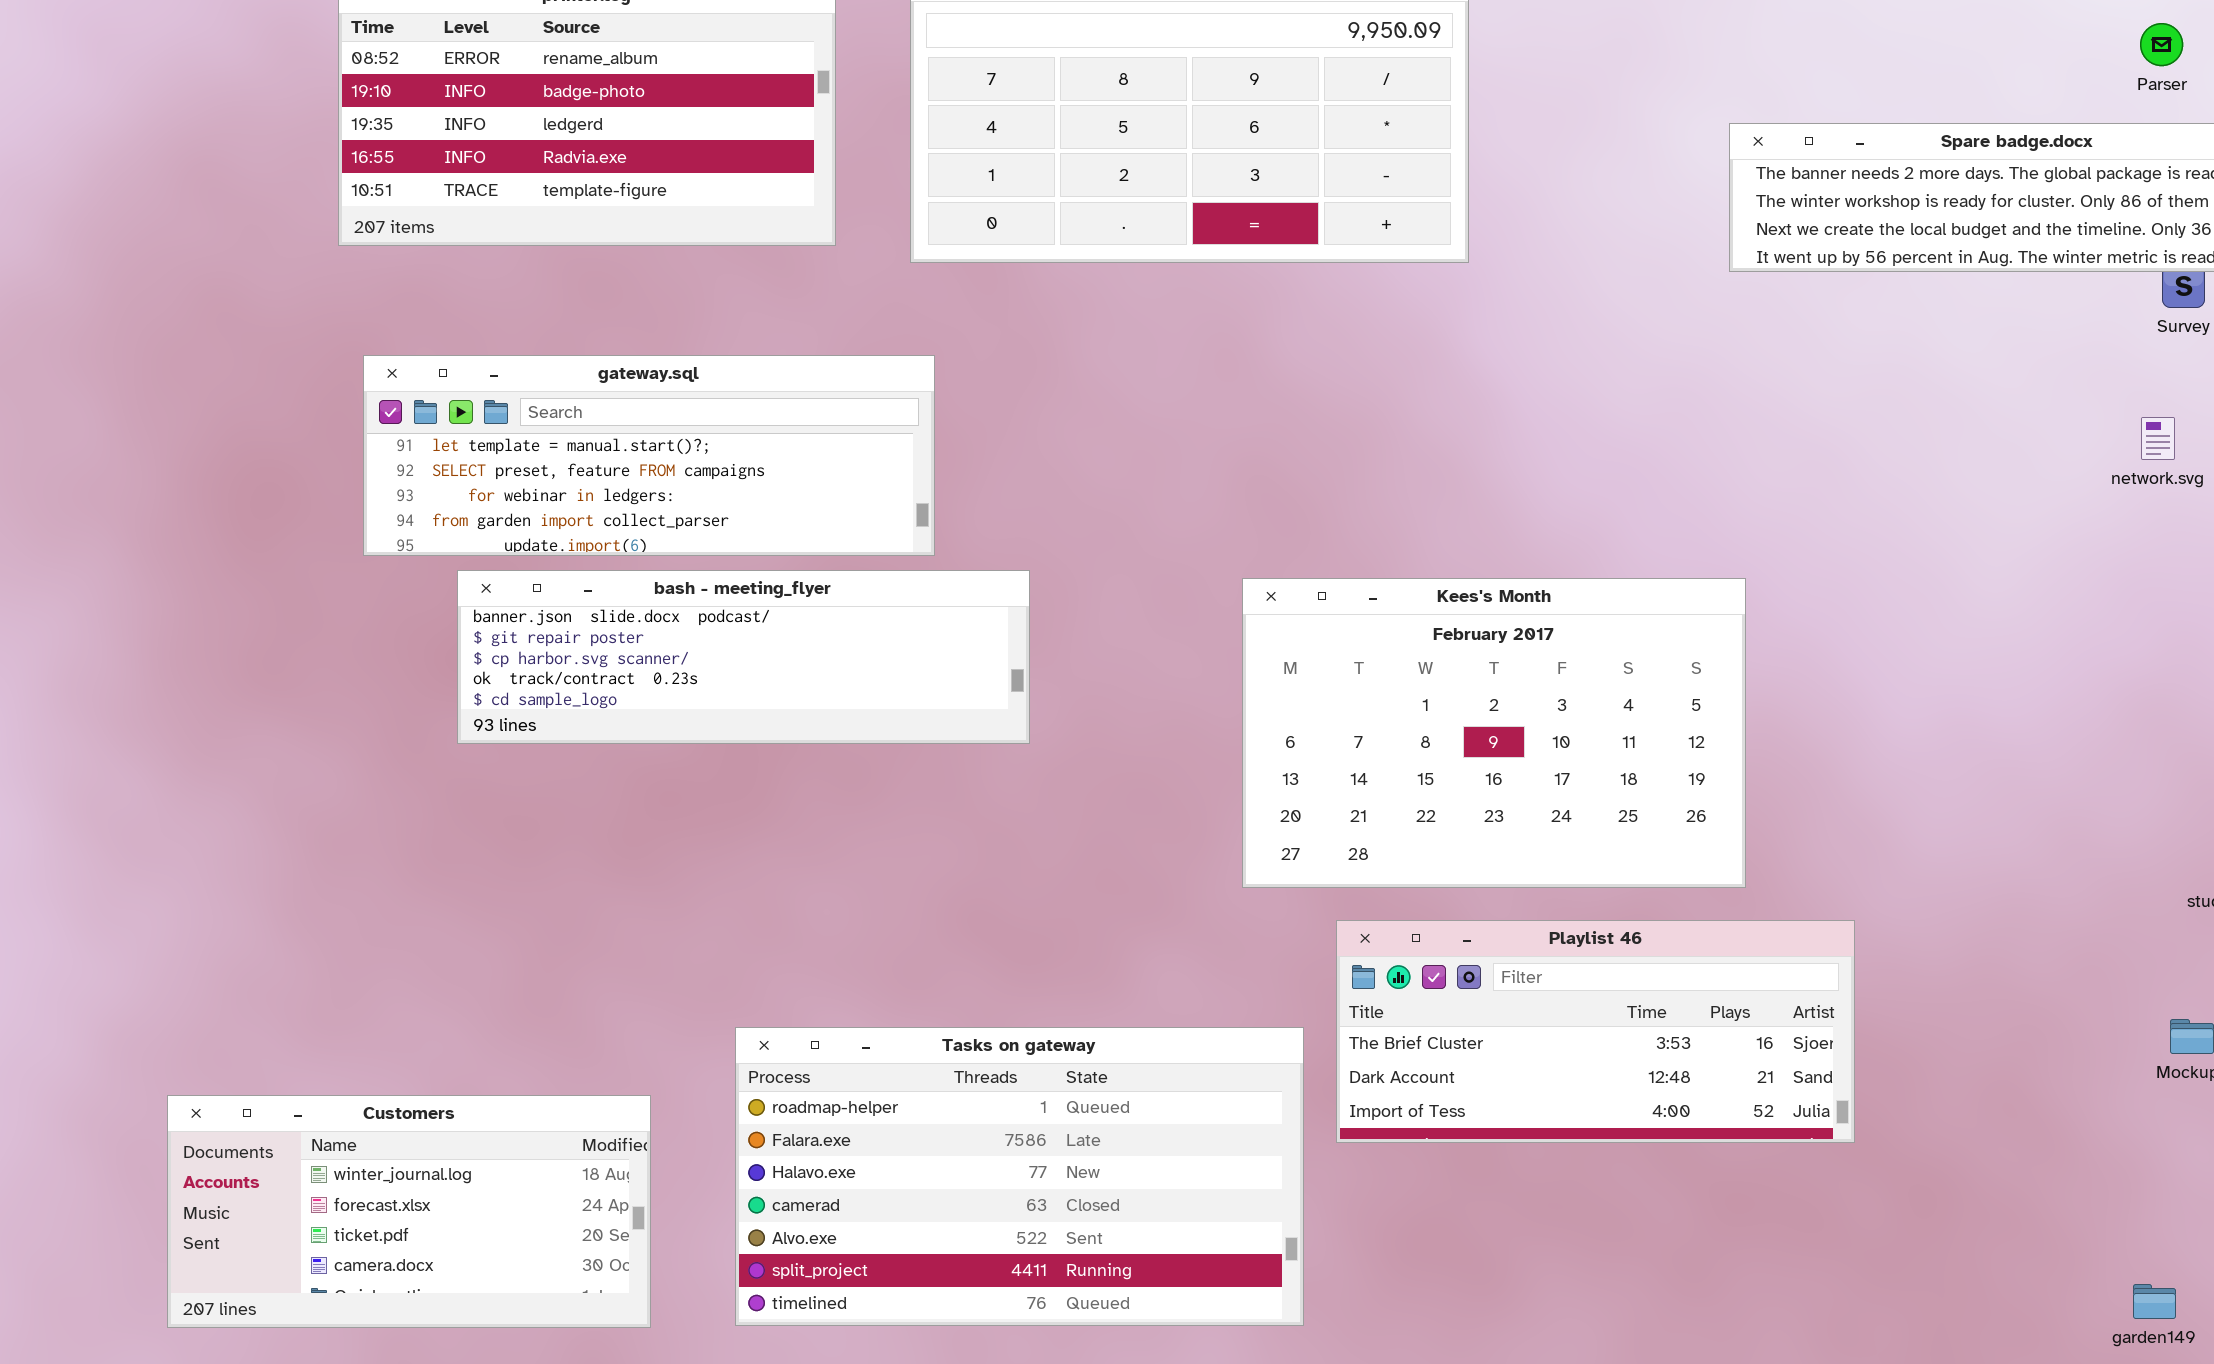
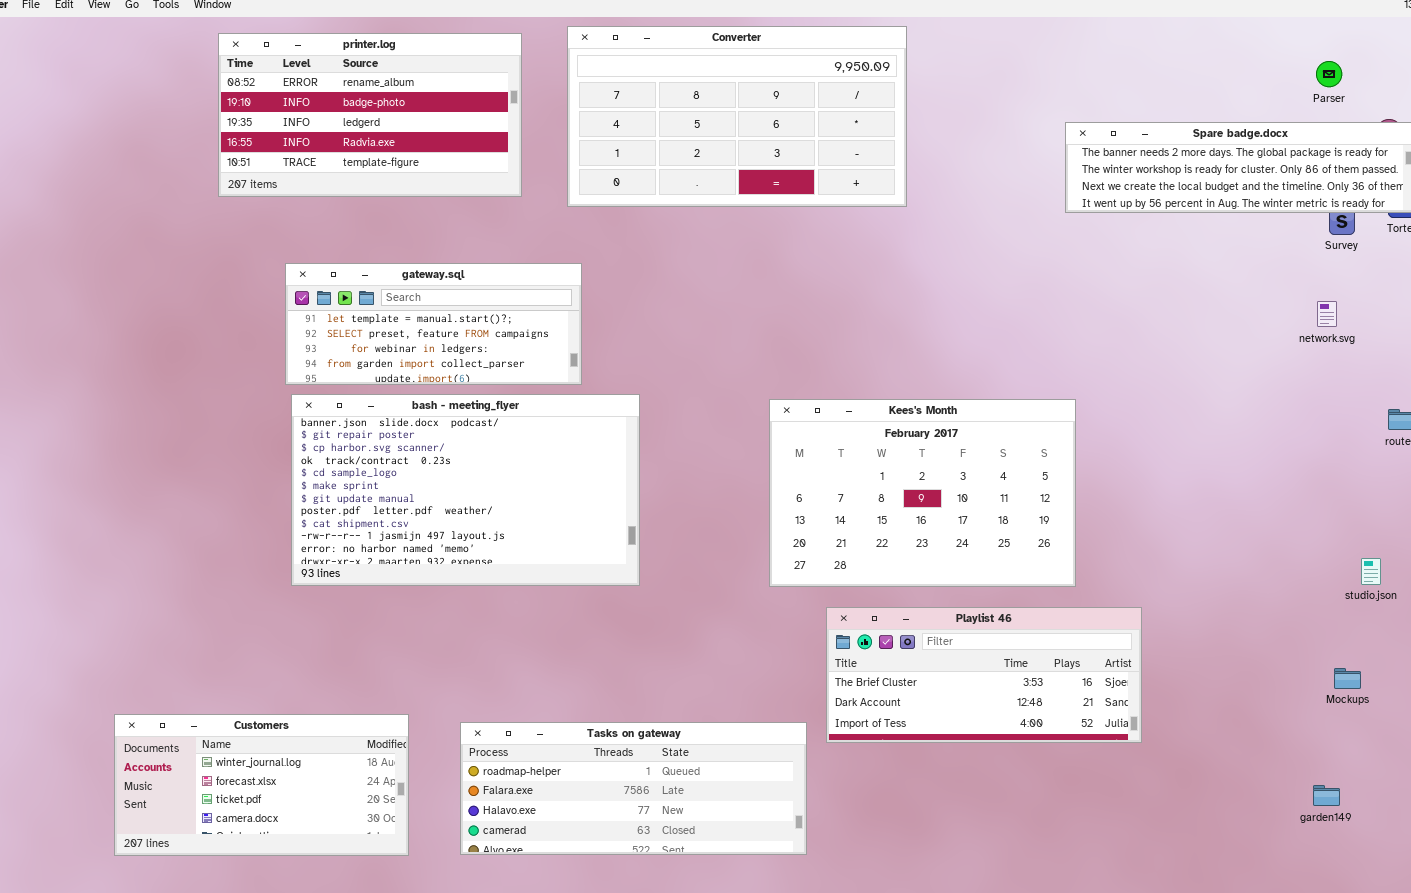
gateway.sql: [363,355,935,556] -> [285,263,582,385], resized
bash - meeting_flyer: [457,570,1030,744] -> [291,394,640,586], resized
Tasks on gateway: [735,1027,1304,1326] -> [460,722,807,855], resized
garden149: [2133,1284,2176,1319] -> [1313,785,1340,806], moved

